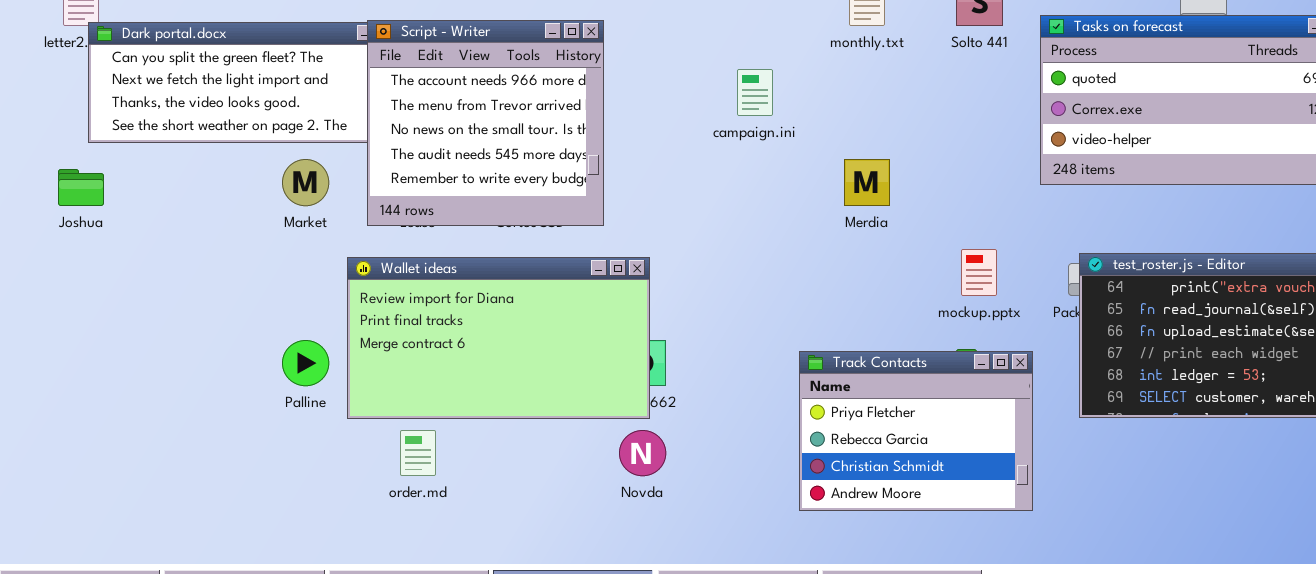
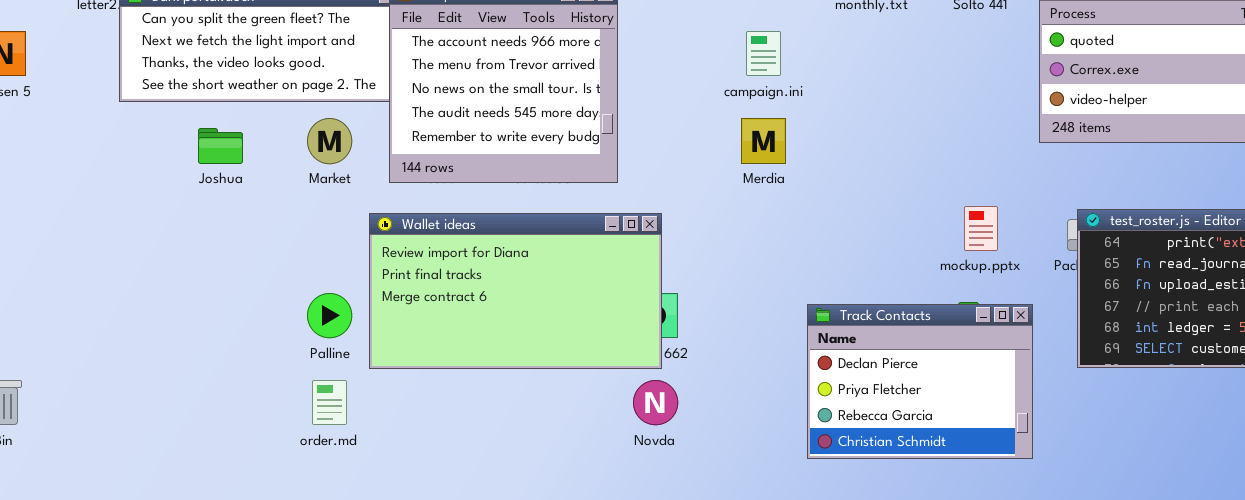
Merdia: [844,159,890,206] -> [741,118,786,164], moved
Joshua: [58,169,104,206] -> [198,128,243,164], moved
Track Contacts: [799,351,1033,511] -> [807,304,1033,459], scrolled up 1 row
order.md: [400,430,436,476] -> [312,380,347,425], moved

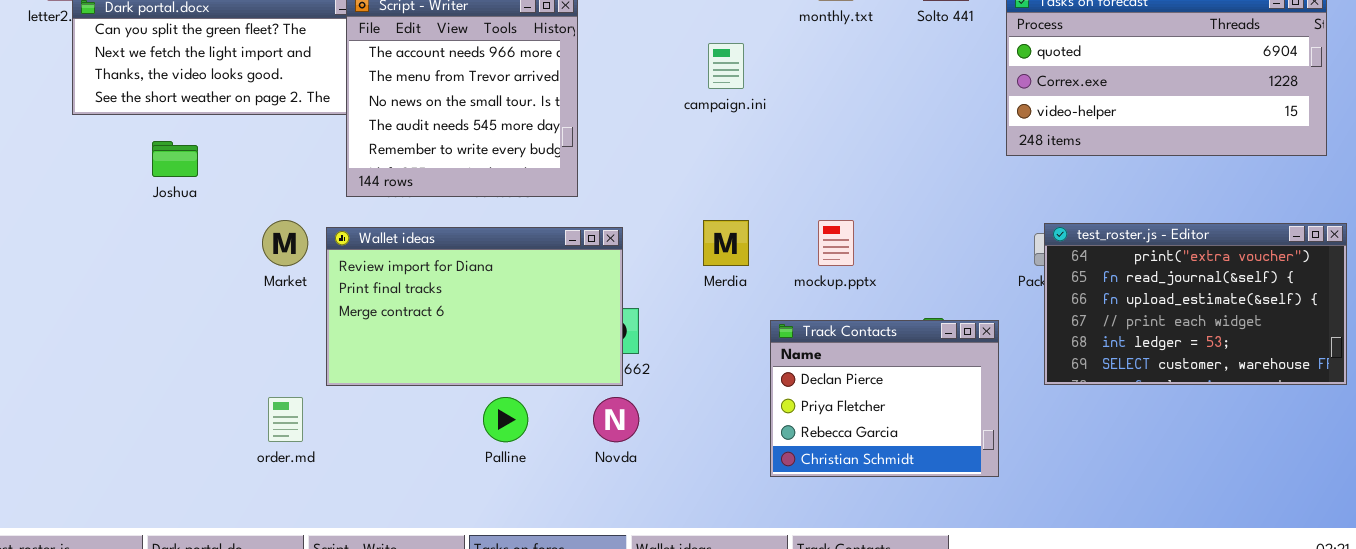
Market: [307,118,352,164] -> [262,220,308,266], moved
Merdia: [741,118,786,164] -> [703,220,749,266], moved
mockup.pptx: [964,206,998,251] -> [818,220,854,266], moved
Palline: [307,293,352,338] -> [483,397,528,442], moved

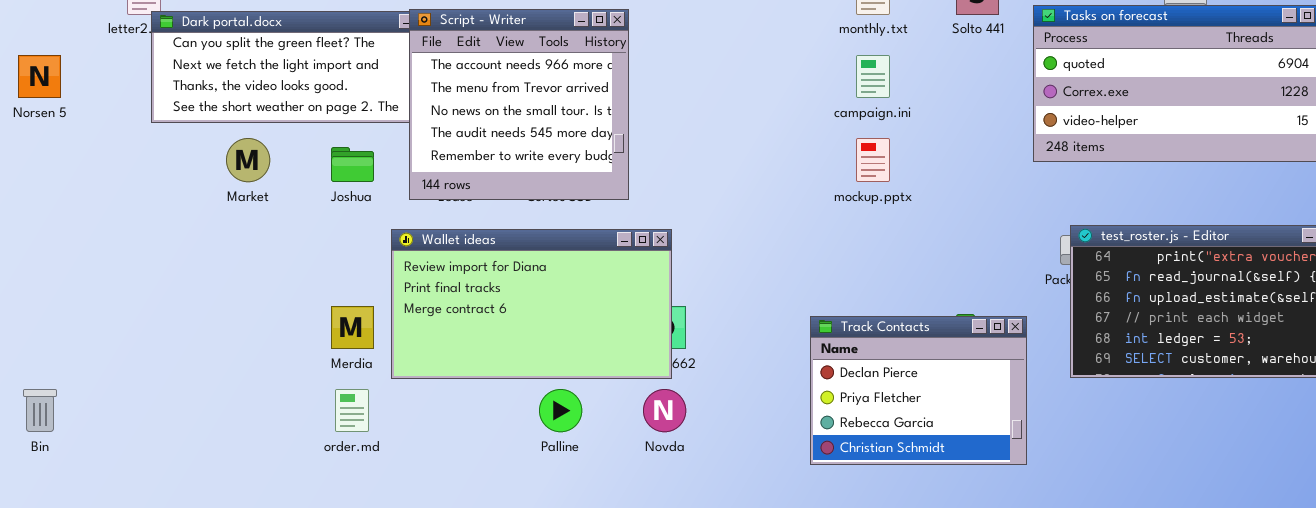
campaign.ini: [708,43,744,89] -> [856,55,890,98], moved
Joshua: [152,141,198,177] -> [331,147,374,182], moved
Market: [262,220,308,266] -> [226,138,270,182], moved
Merdia: [703,220,749,266] -> [331,306,374,349], moved
mockup.pptx: [818,220,854,266] -> [856,138,890,182], moved

